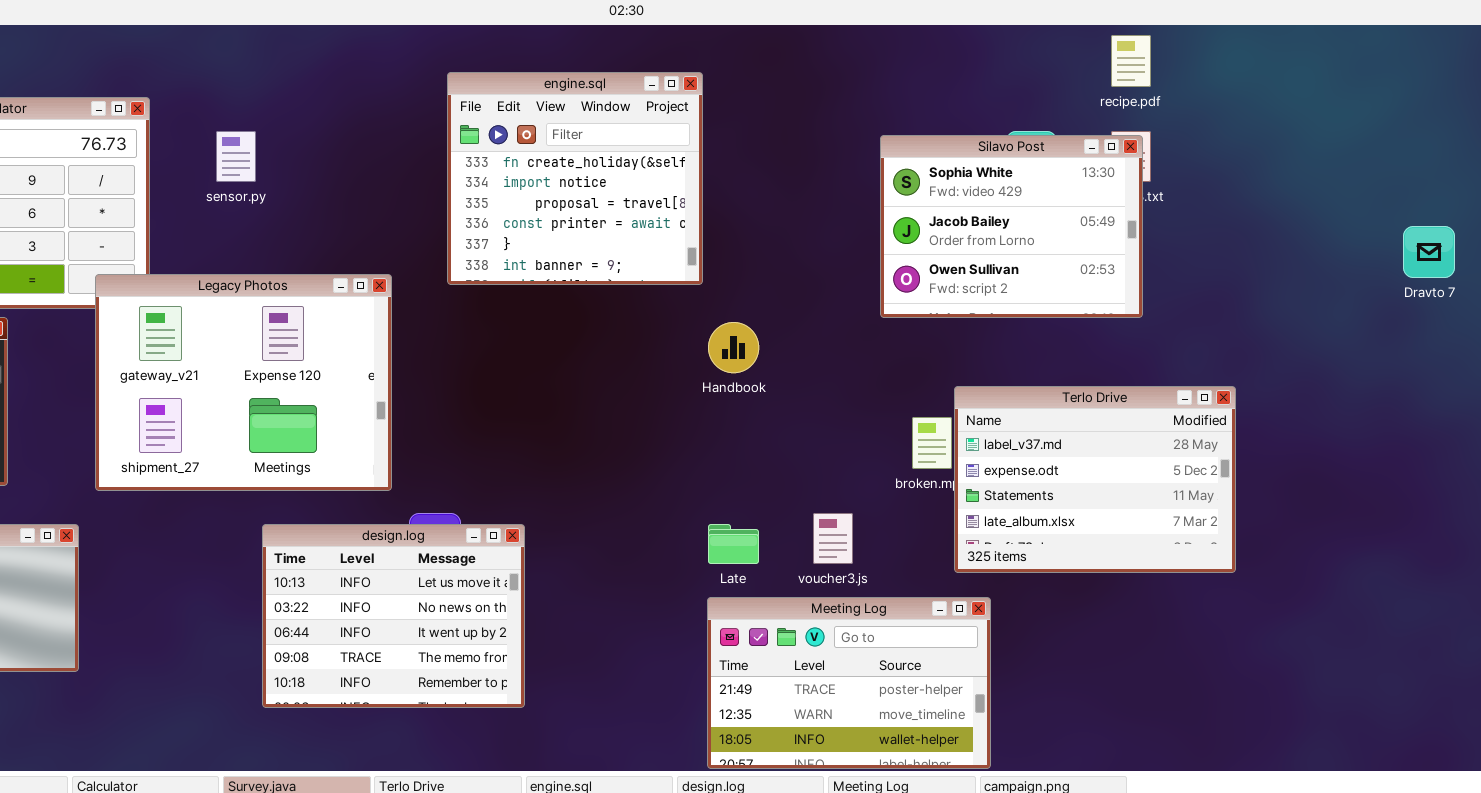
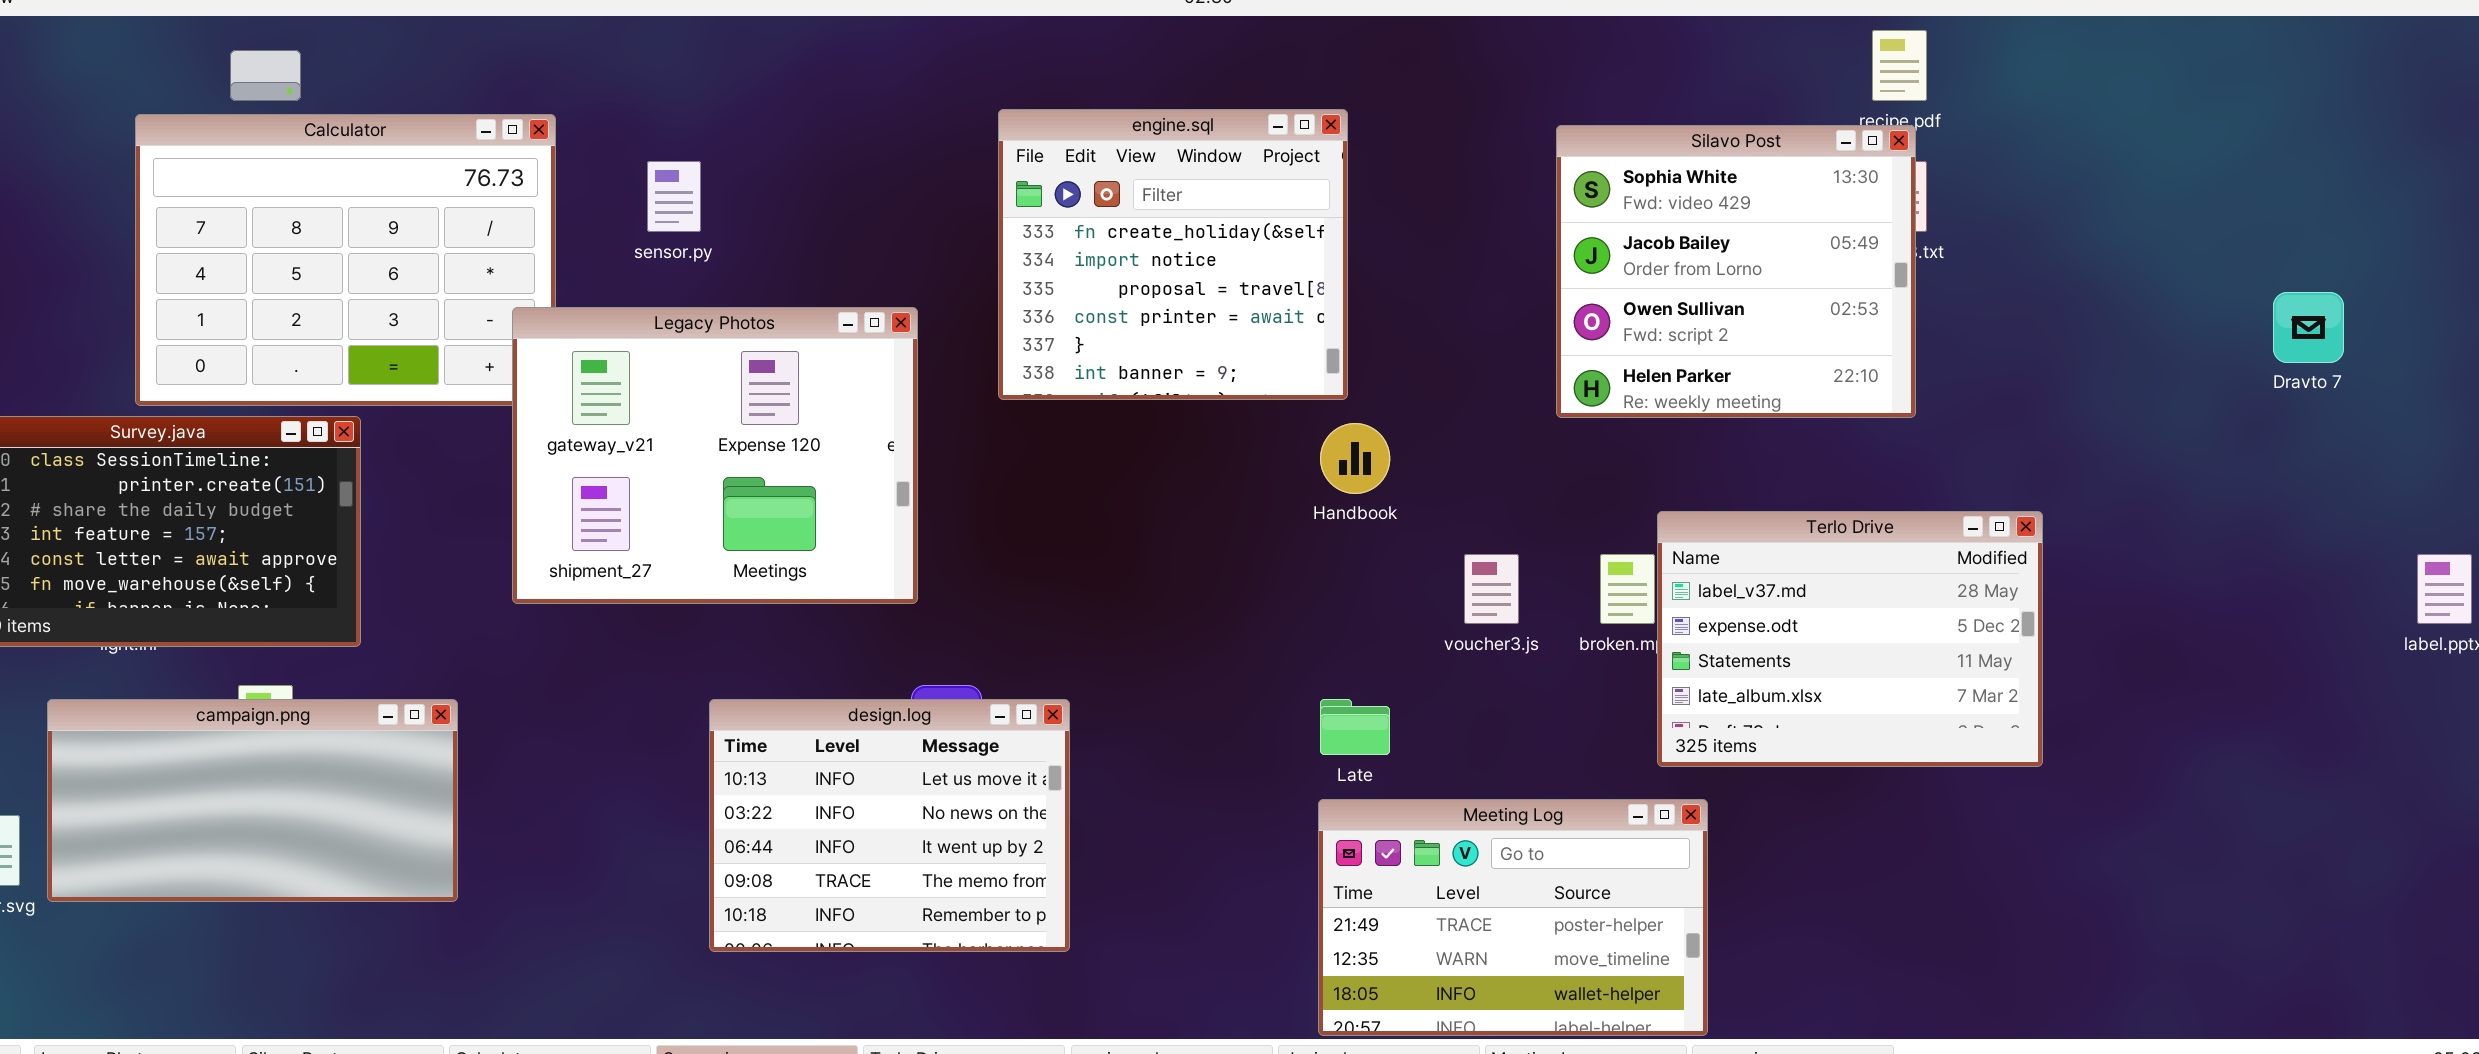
engine.sql: [447,72,703,285] -> [998,109,1348,400], moved
Silavo Post: [880,135,1143,318] -> [1556,125,1916,418], resized
Legacy Photos: [95,274,392,491] -> [512,307,918,604], moved
voucher3.js: [813,513,853,564] -> [1464,554,1519,624], moved

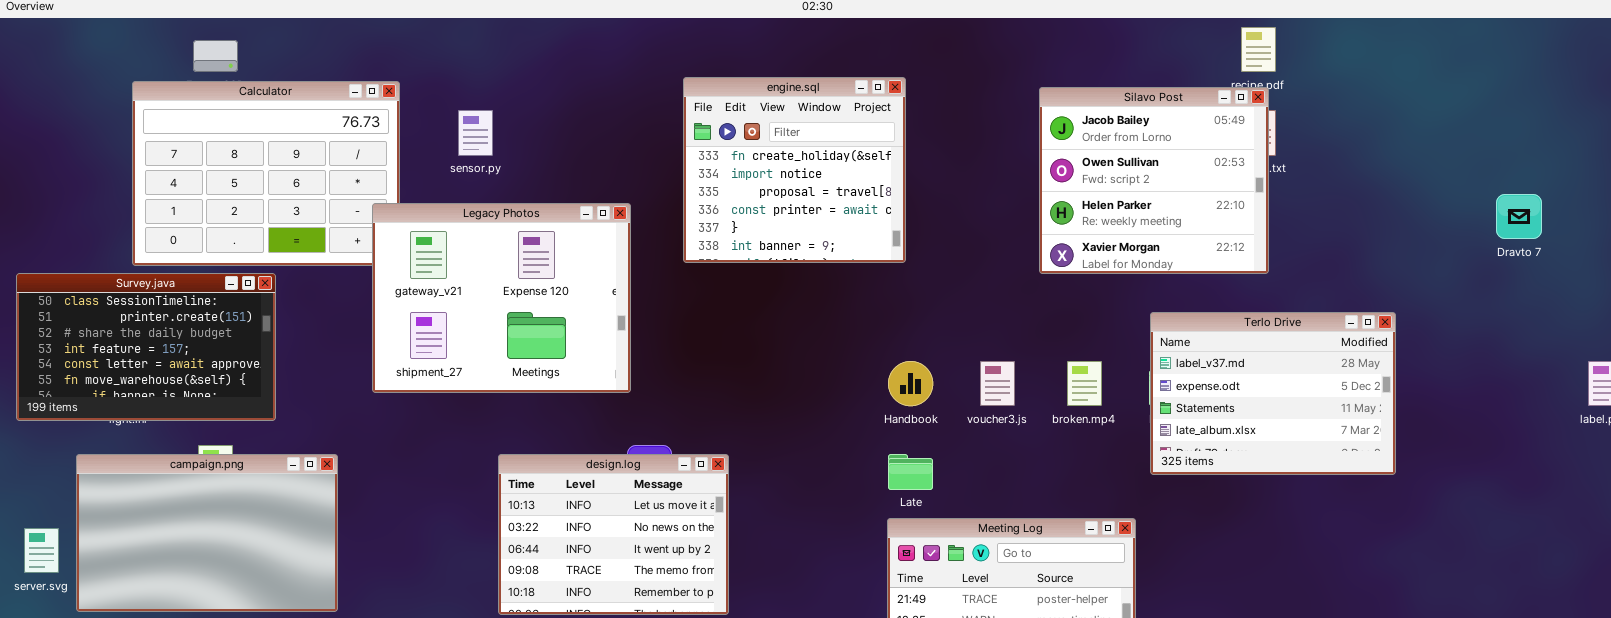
Silavo Post: [1556,125,1916,418] -> [1039,87,1269,274], scrolled down 1 row
Handbook: [1320,423,1390,494] -> [888,361,933,406], moved
Terlo Drive: [1657,511,2043,767] -> [1150,312,1396,475], moved
campaign.png: [47,699,458,902] -> [76,454,338,612], resized

